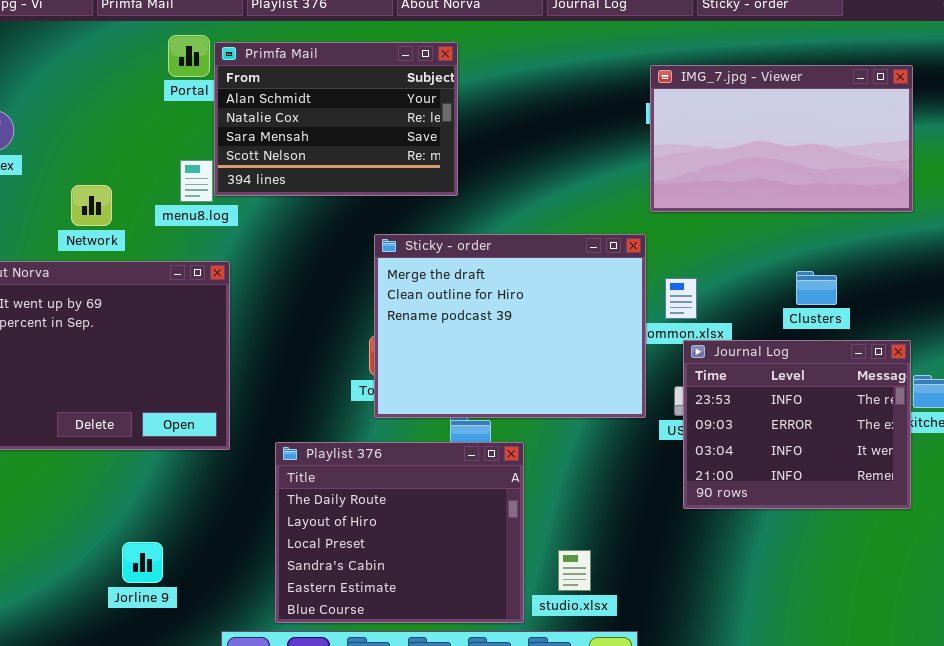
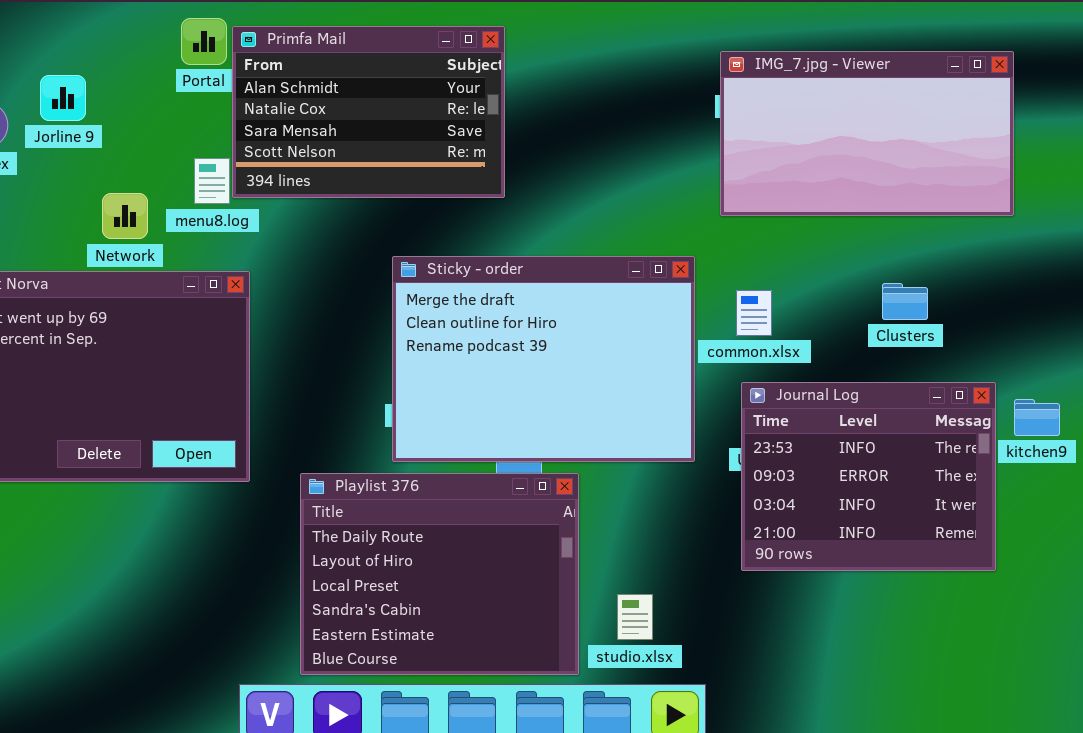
Network: [71,185,112,226] -> [102,193,148,239], moved
Sticky - order: [374,234,646,418] -> [392,256,695,462], moved
Journal Log: [683,340,911,509] -> [741,382,996,571], moved
Jorline 9: [122,542,163,583] -> [40,75,86,121], moved

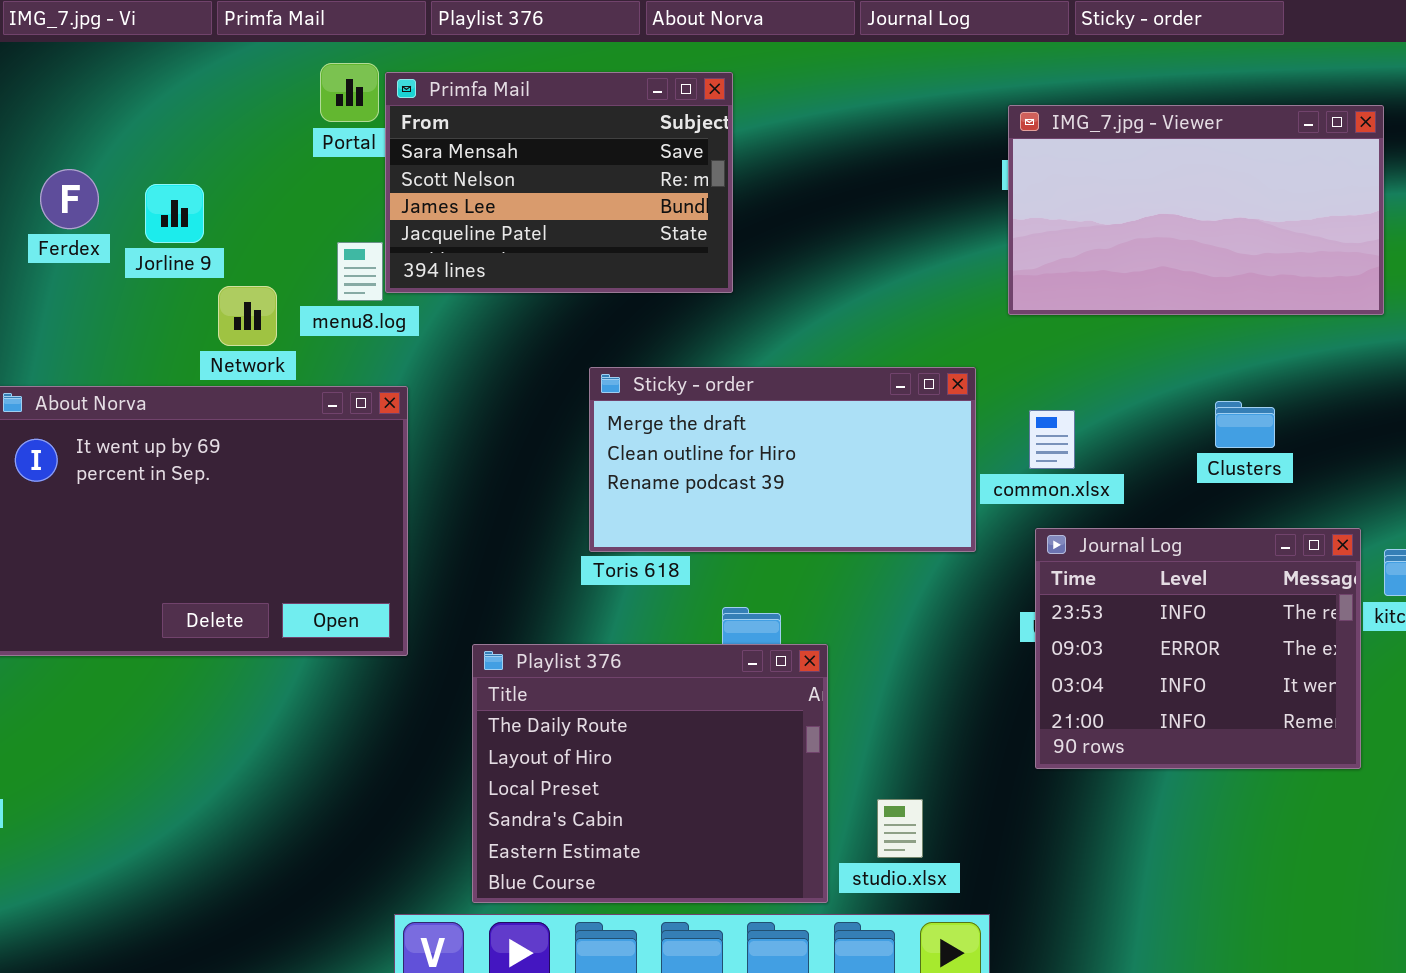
Primfa Mail: [232,26,505,198] -> [385,72,733,293], scrolled down 2 rows
Jorline 9: [40,75,86,121] -> [145,184,204,243], moved
Sticky - order: [392,256,695,462] -> [589,367,976,552], resized

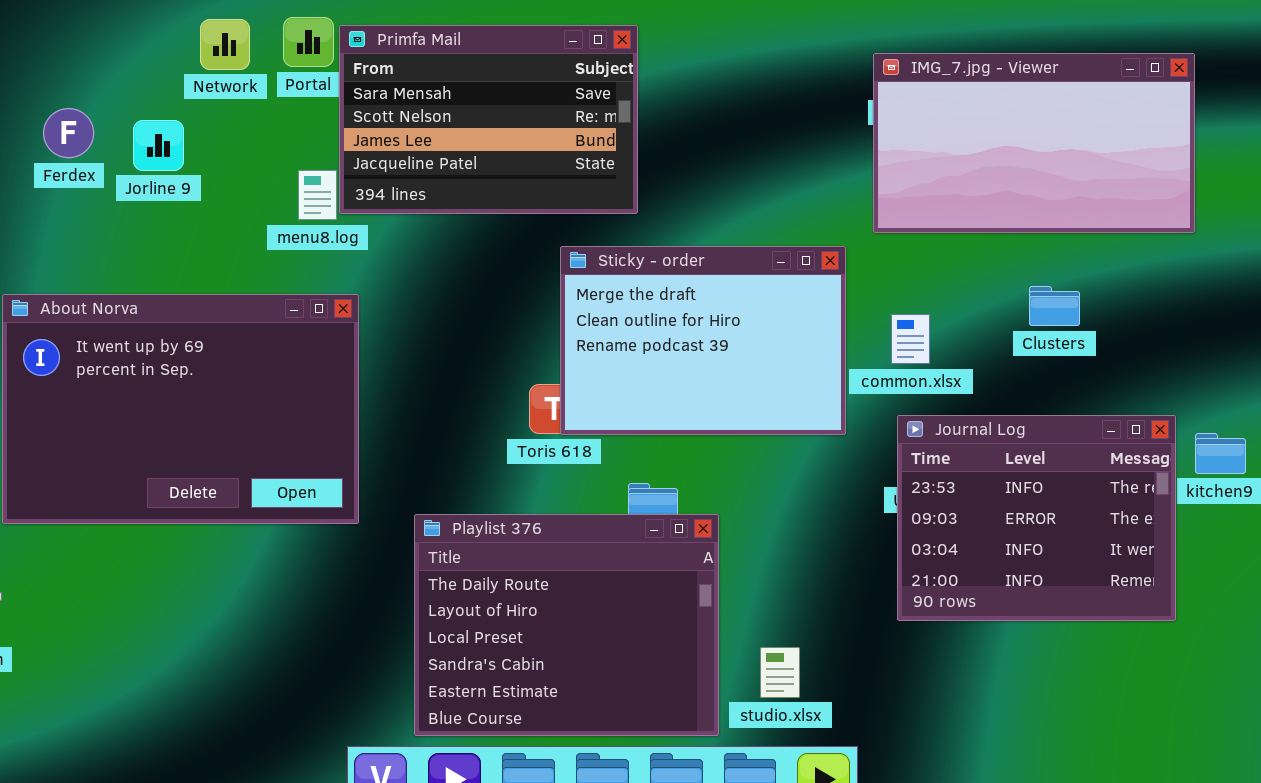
Network: [218,286,277,346] -> [200,19,250,70], moved
Sticky - order: [589,367,976,552] -> [560,246,846,435], resized
Clusters: [1215,401,1275,448] -> [1029,286,1080,326], moved

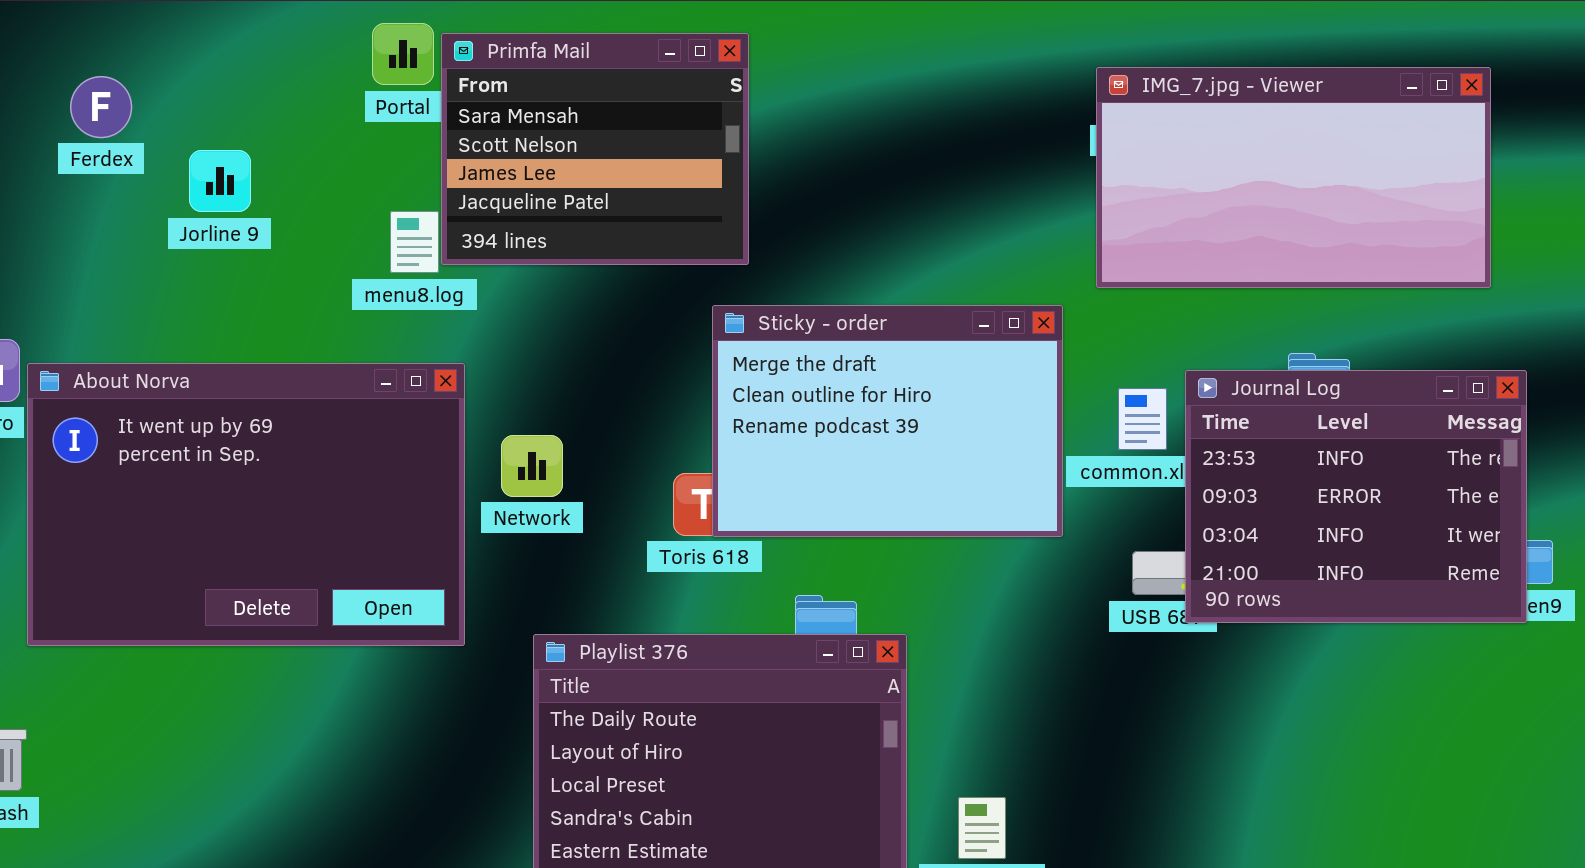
Network: [200,19,250,70] -> [501,435,563,497], moved
Primfa Mail: [339,25,638,214] -> [441,33,749,265], resized
Ferdex: [43,108,94,158] -> [70,76,132,138], moved
Journal Log: [897,415,1176,621] -> [1185,370,1527,623], moved

